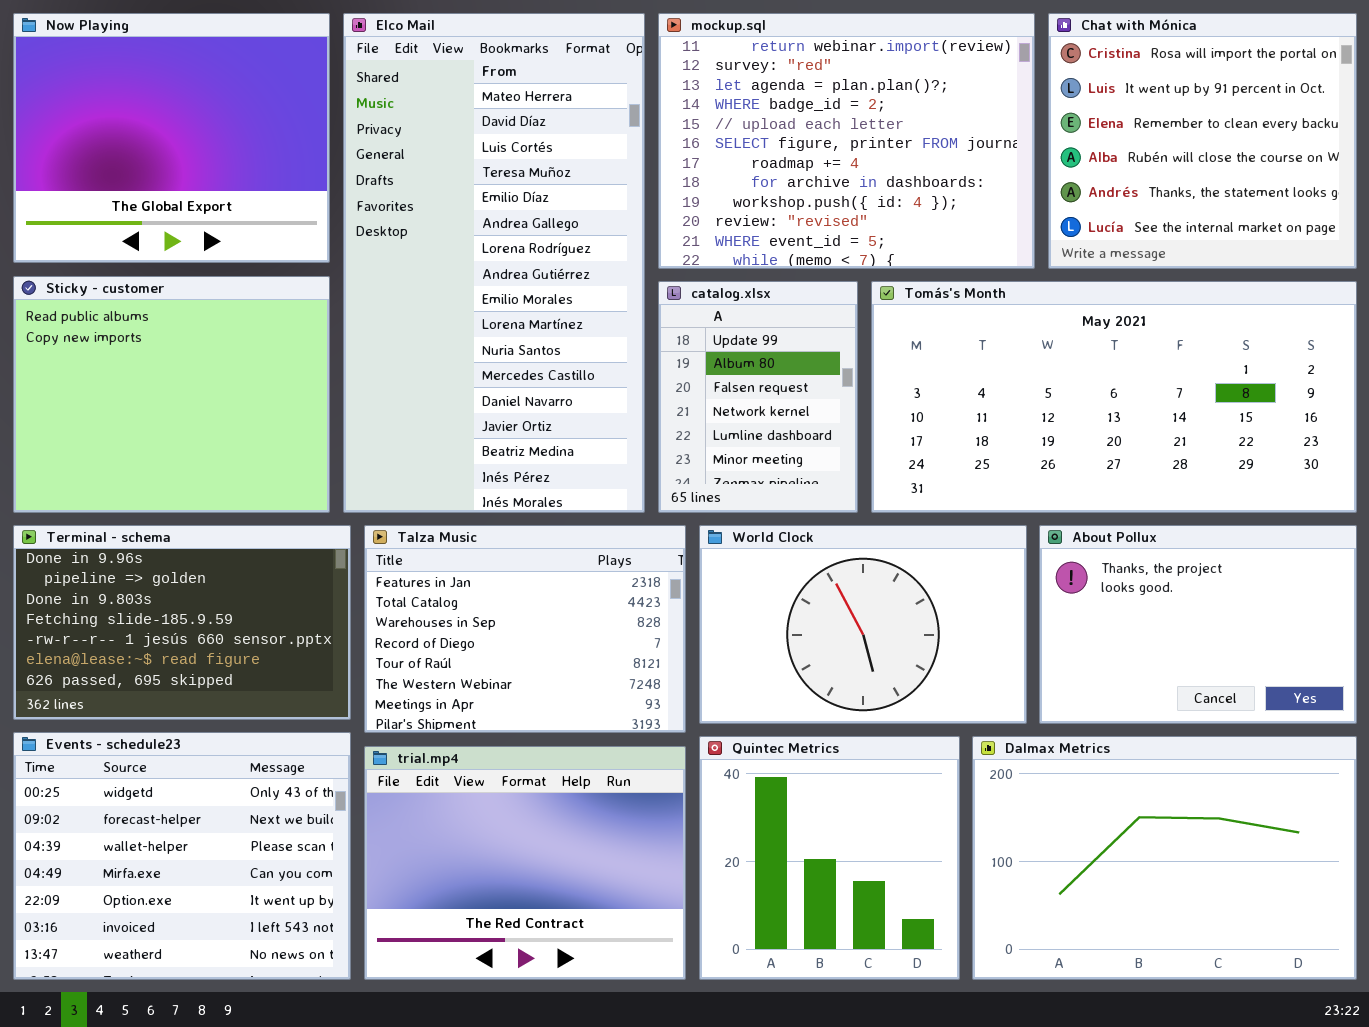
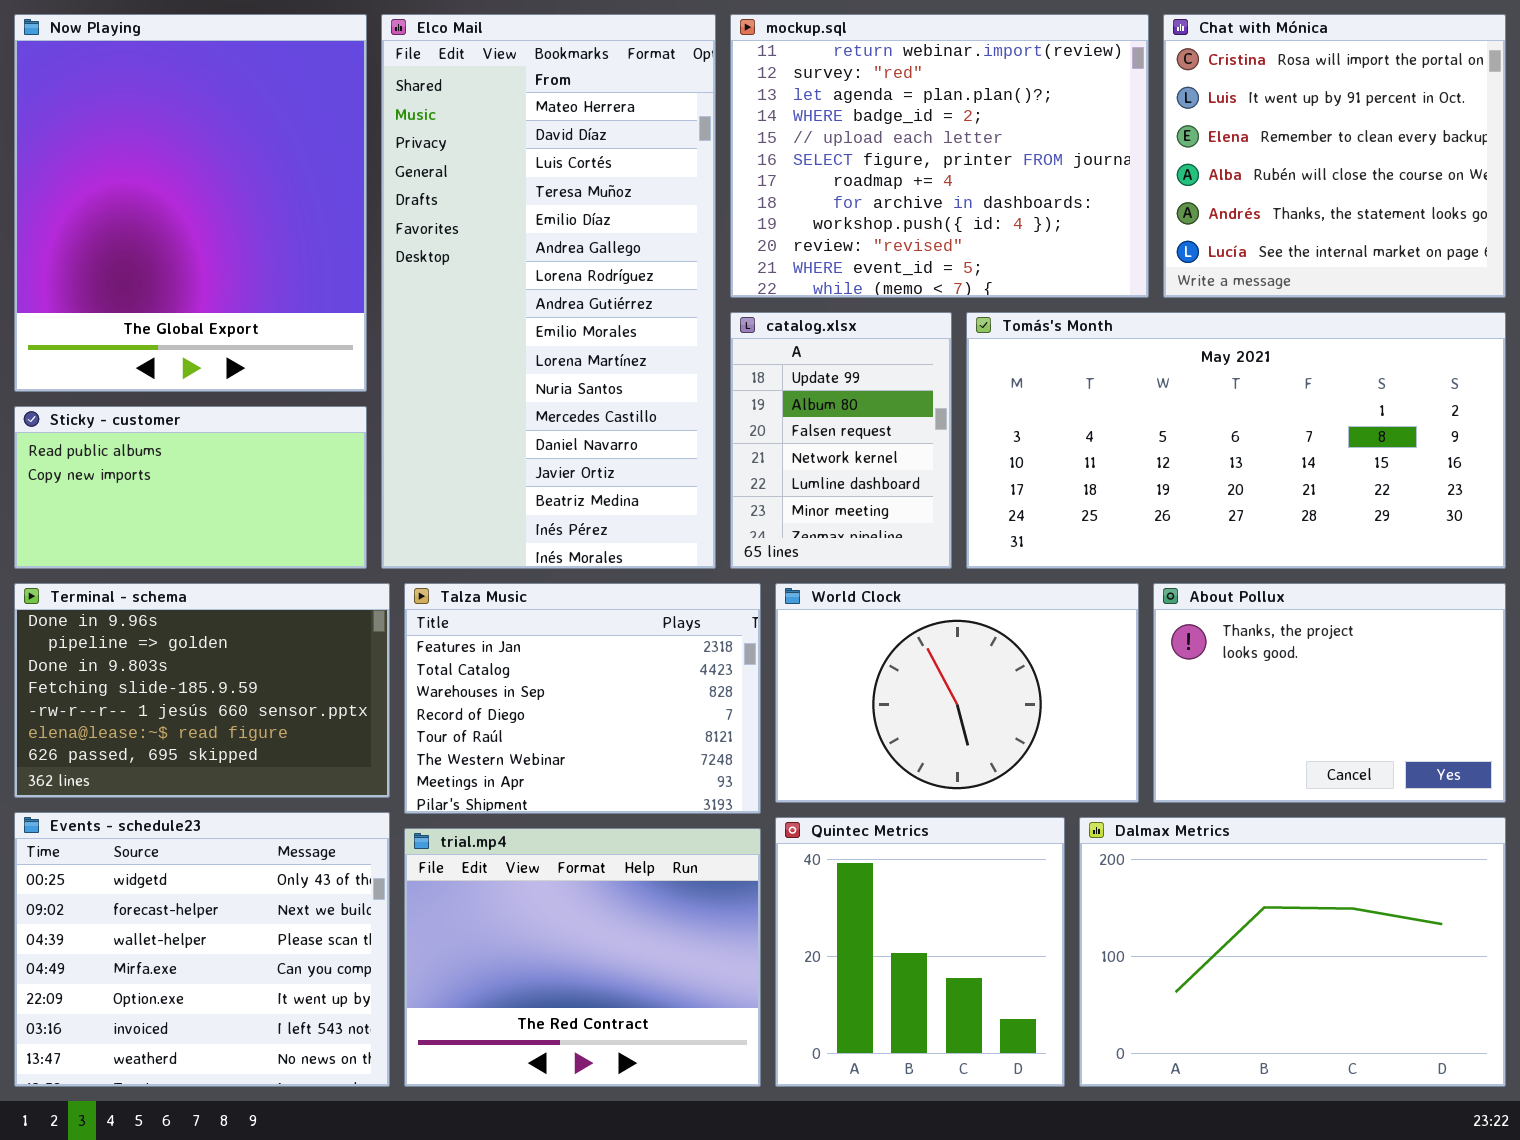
Now Playing: [13,13,330,263] -> [14,14,367,392], resized
Sticky - customer: [13,276,330,513] -> [14,406,367,569], resized

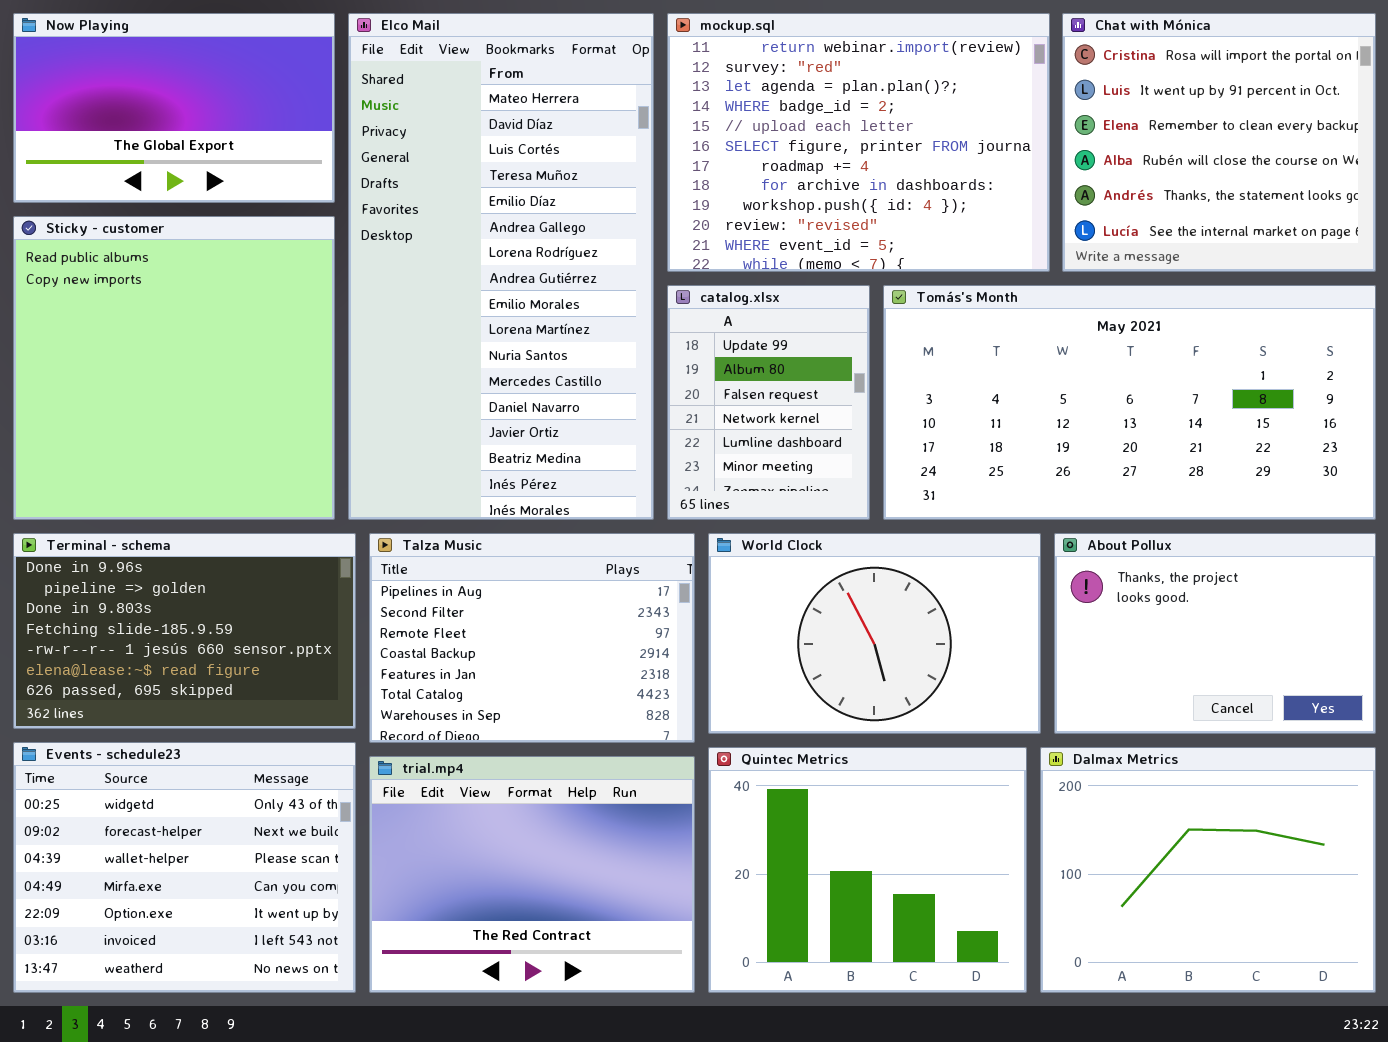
Now Playing: [14,14,367,392] -> [13,13,335,203], resized
Sticky - customer: [14,406,367,569] -> [13,216,335,520], resized
Talza Music: [404,583,761,814] -> [369,533,695,743], scrolled up 4 rows
Quintec Metrics: [775,817,1065,1087] -> [708,747,1027,993], resized
Dalmax Metrics: [1079,817,1506,1087] -> [1040,747,1376,993], resized

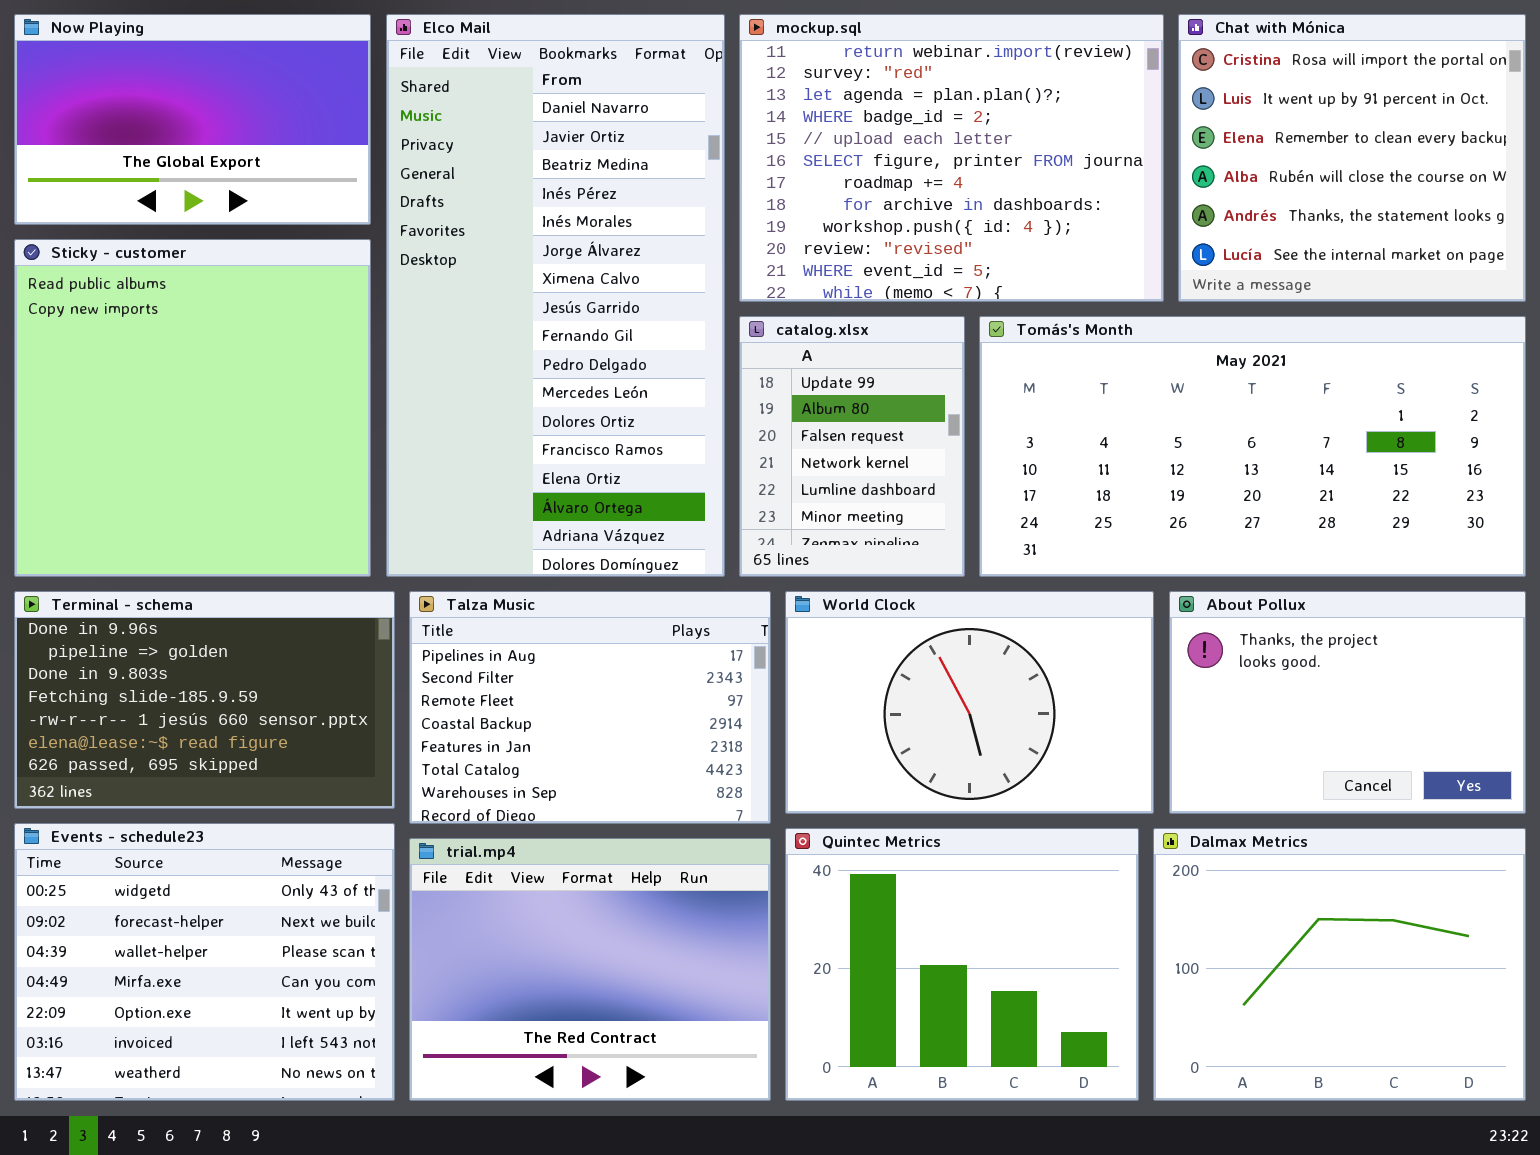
Elco Mail: [348,13,654,520] -> [386,14,725,577], scrolled down 12 rows

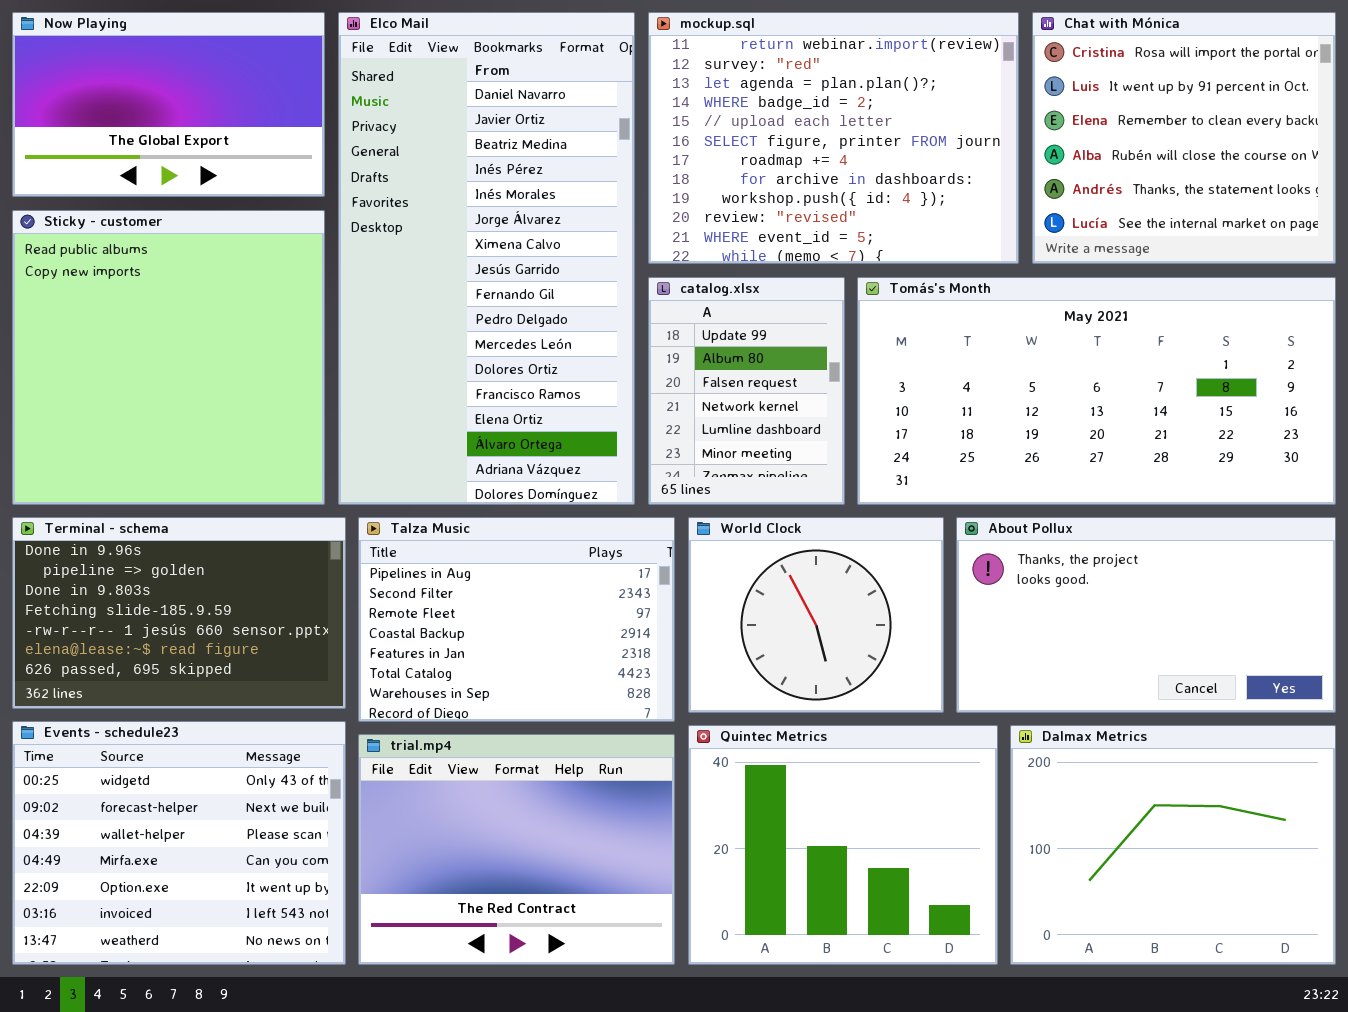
World Clock: [785,591,1154,814] -> [688,517,944,713], resized
About Pollux: [1169,591,1526,814] -> [956,517,1336,713], resized

